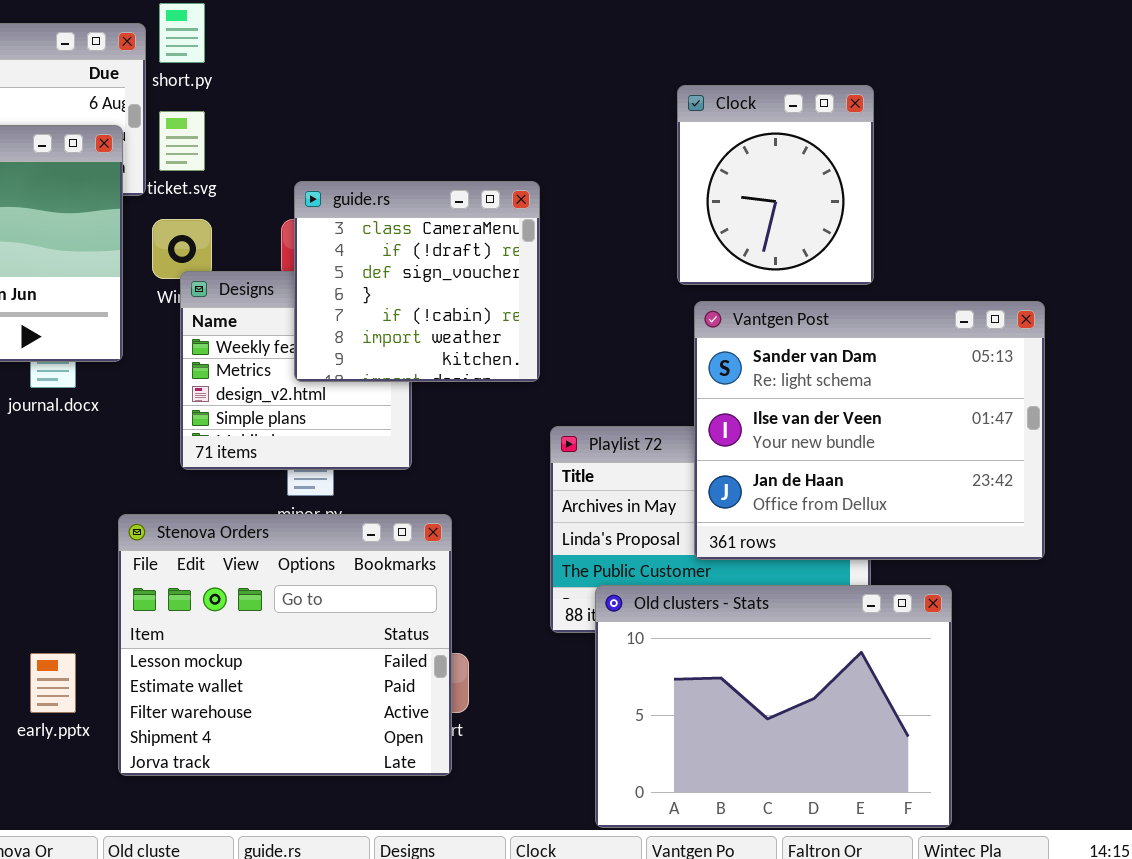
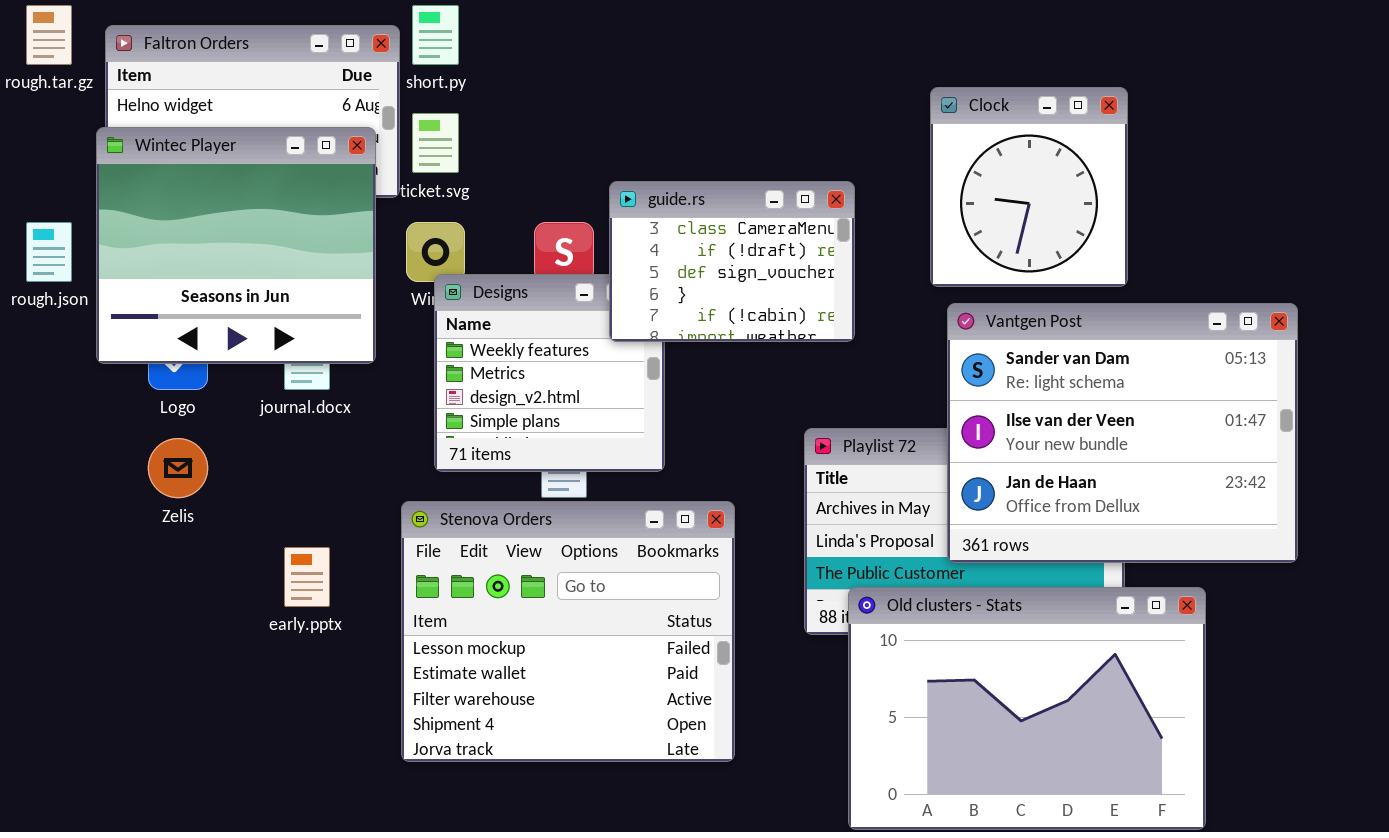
guide.rs: [294,181,540,382] -> [609,181,855,342], moved, resized
Stenova Orders: [118,514,452,776] -> [401,501,735,762], moved
early.pptx: [30,653,76,713] -> [284,547,330,607], moved

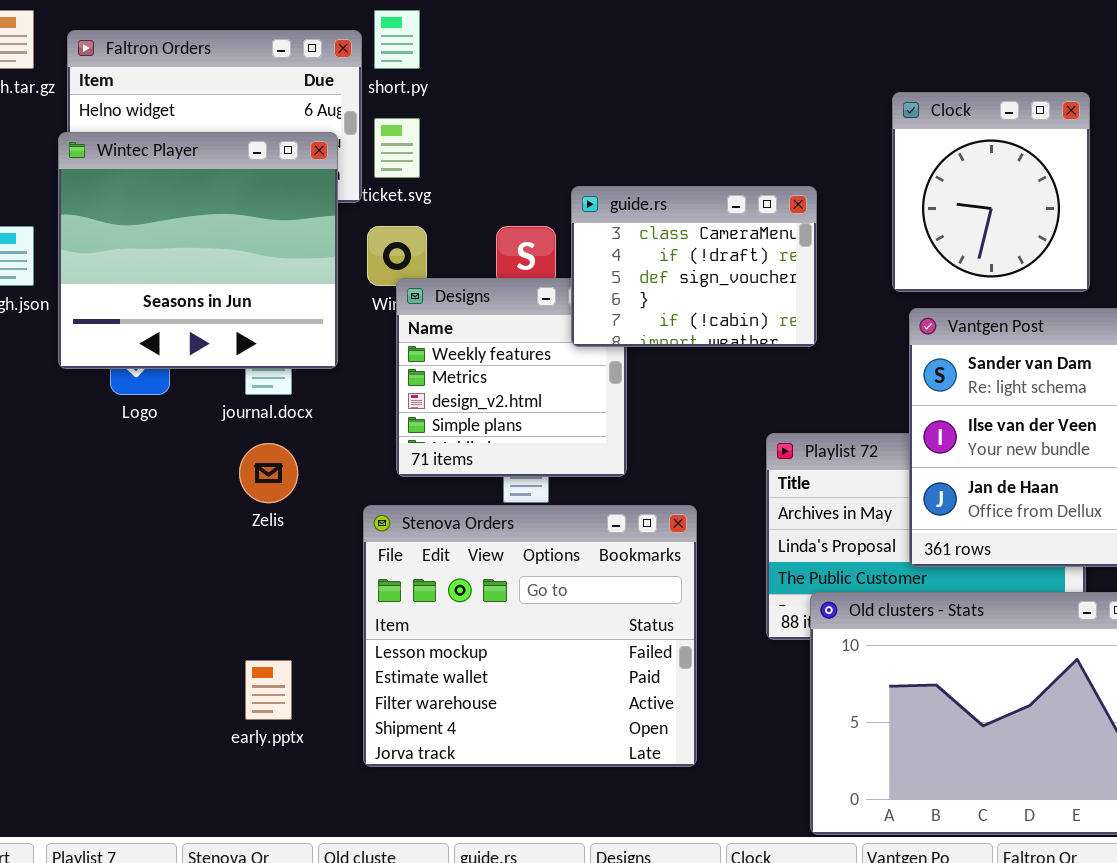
Zelis: [148,438,208,498] -> [239,443,298,503], moved
early.pptx: [284,547,330,607] -> [245,660,292,720], moved

